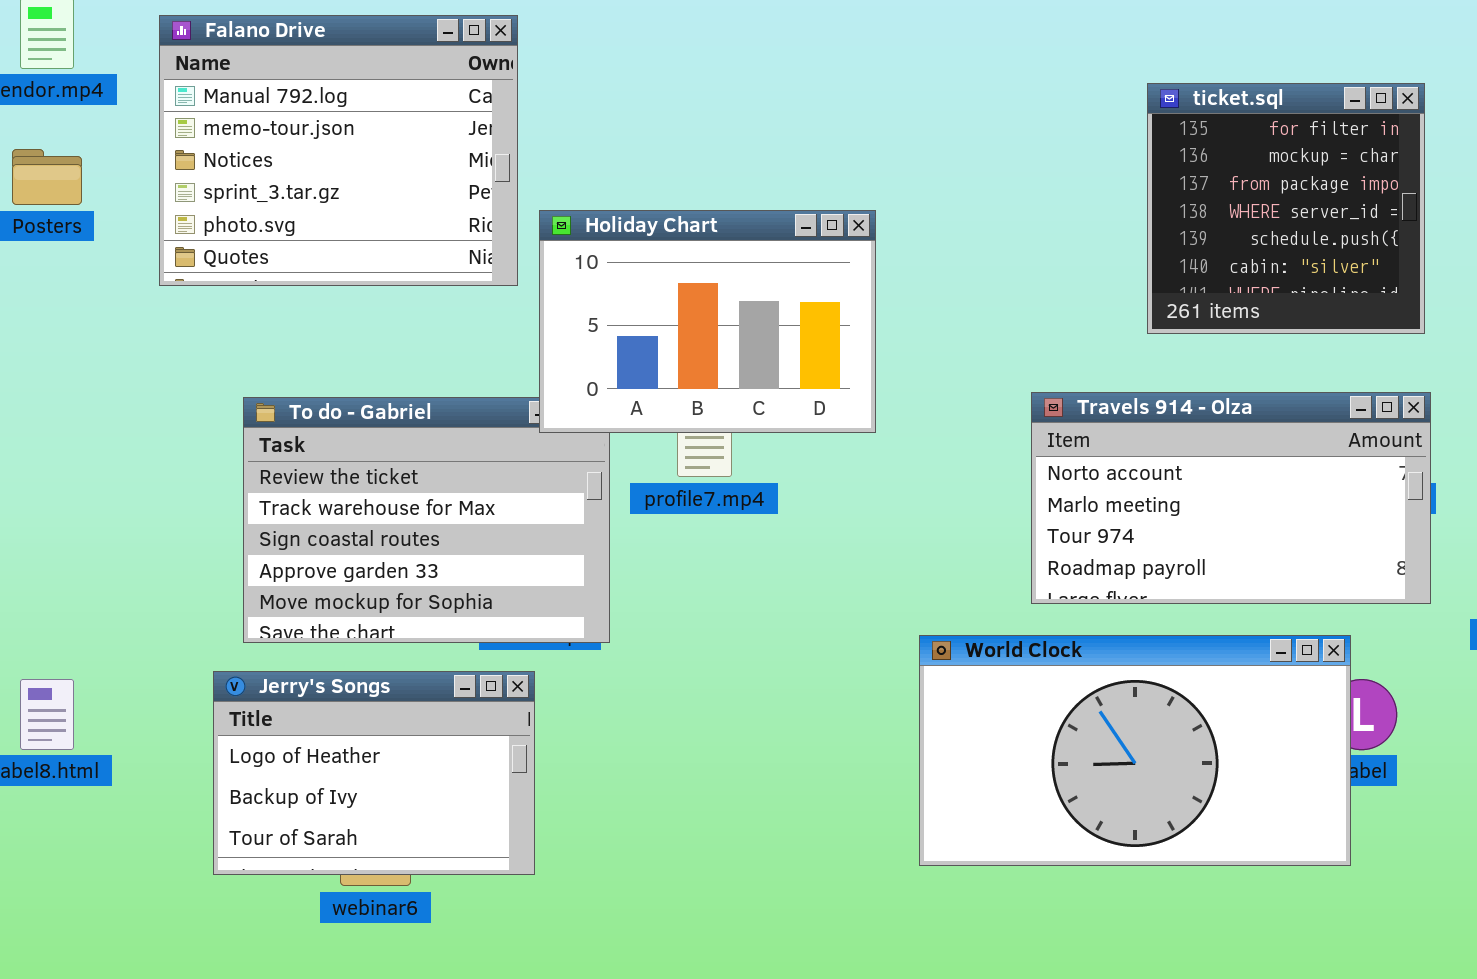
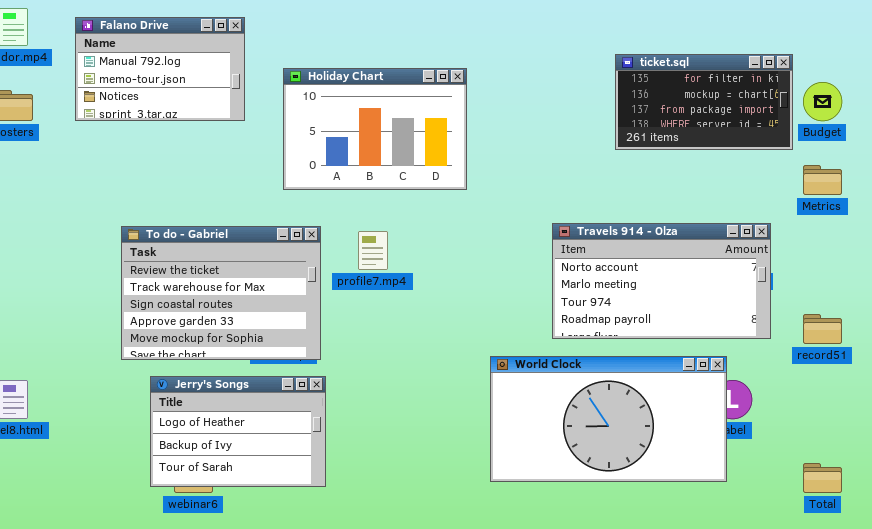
Falano Drive: [159,15,518,286] -> [75,17,245,121], resized
ticket.sql: [1147,83,1425,334] -> [615,54,793,150], resized
Holiday Chart: [539,210,876,433] -> [283,68,467,190], moved
Jerry's Songs: [213,671,535,875] -> [150,376,326,487], moved

